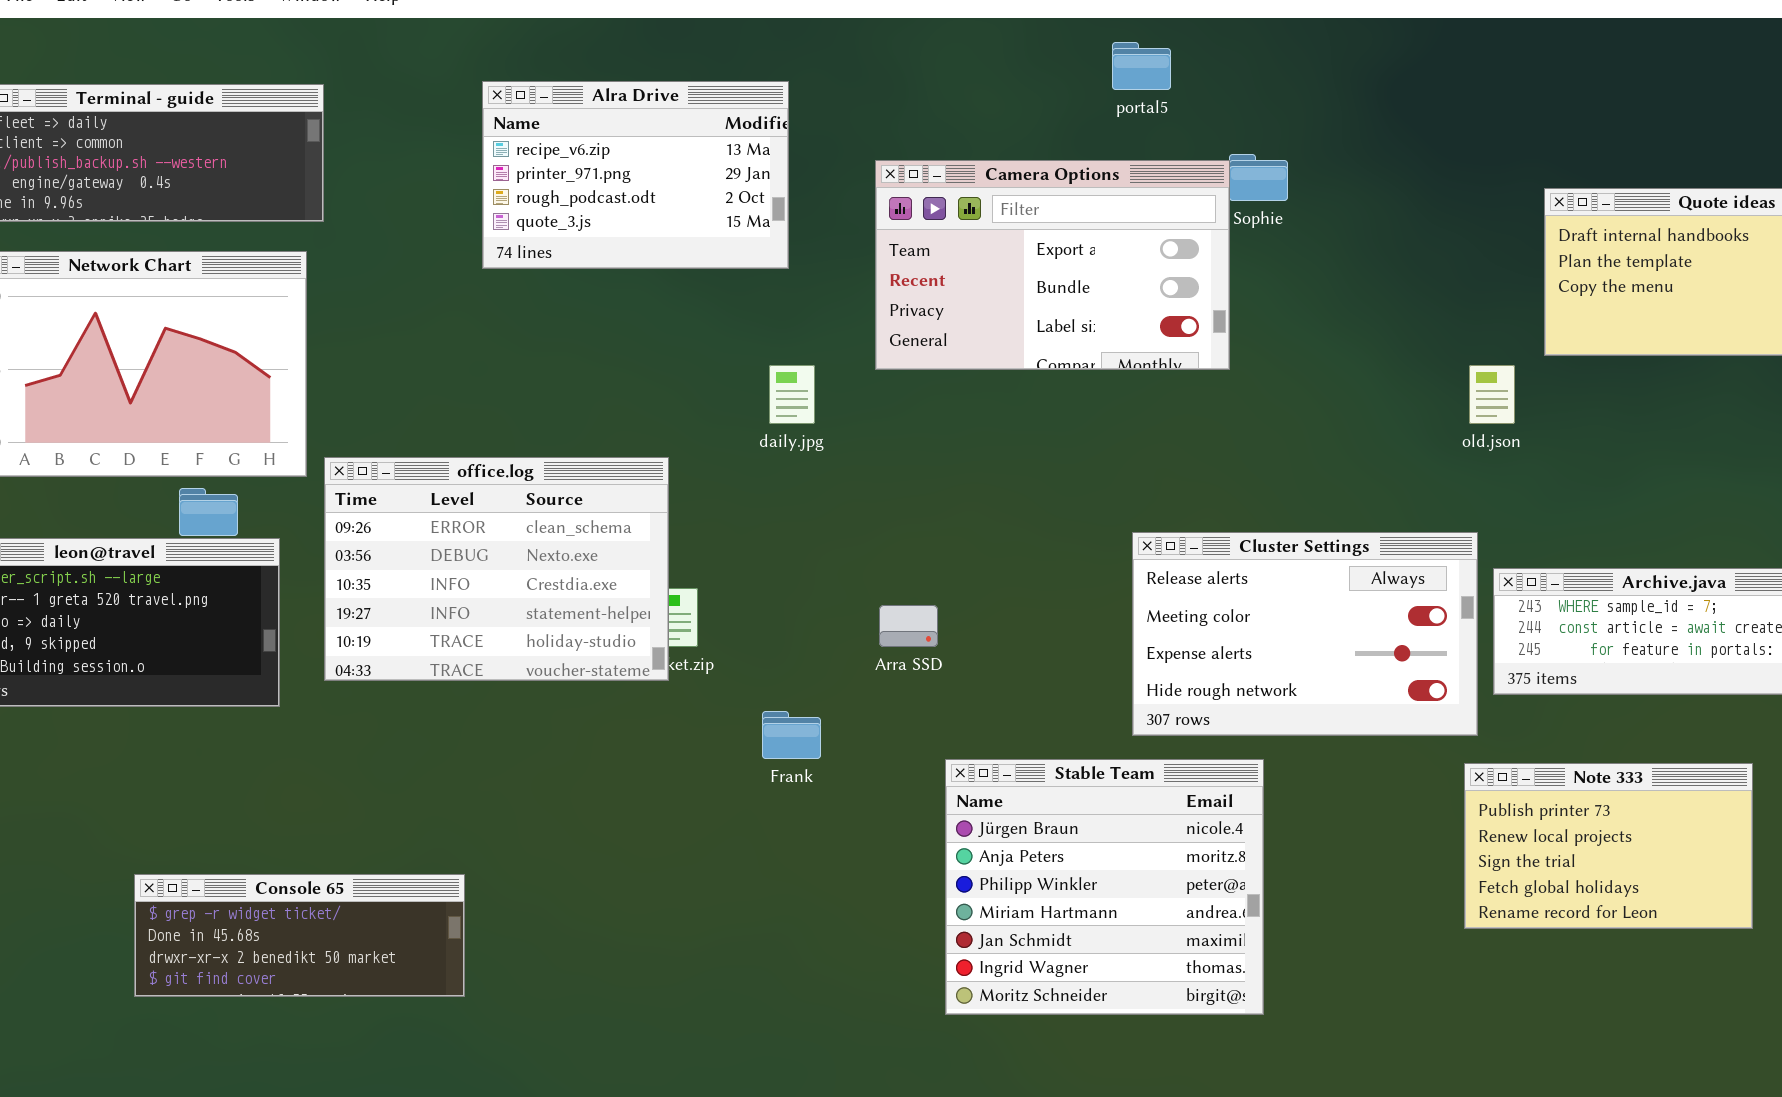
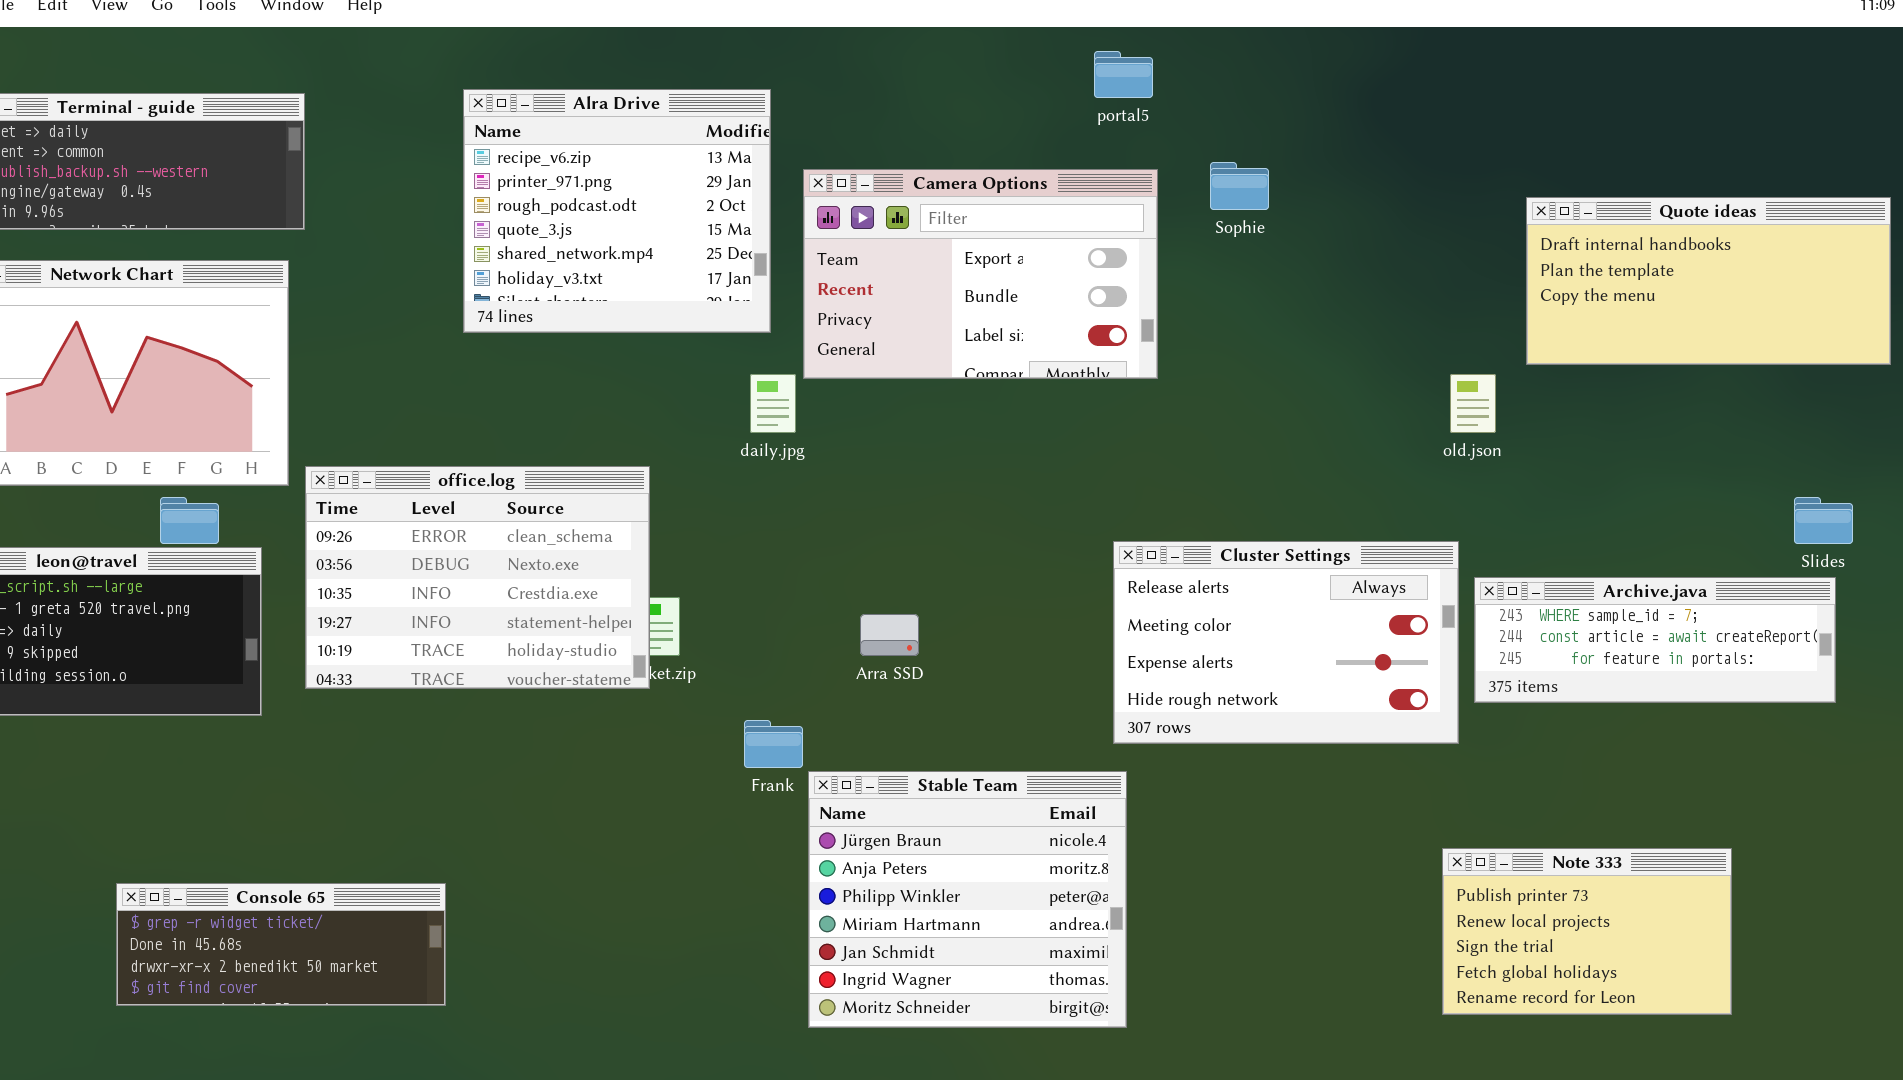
Alra Drive: [482,81,789,269] -> [463,89,771,333], resized
Camera Options: [875,160,1230,370] -> [803,169,1158,379], moved
Stable Team: [945,759,1264,1015] -> [808,771,1127,1028], moved
Note 333: [1464,763,1753,929] -> [1442,848,1732,1015], moved

